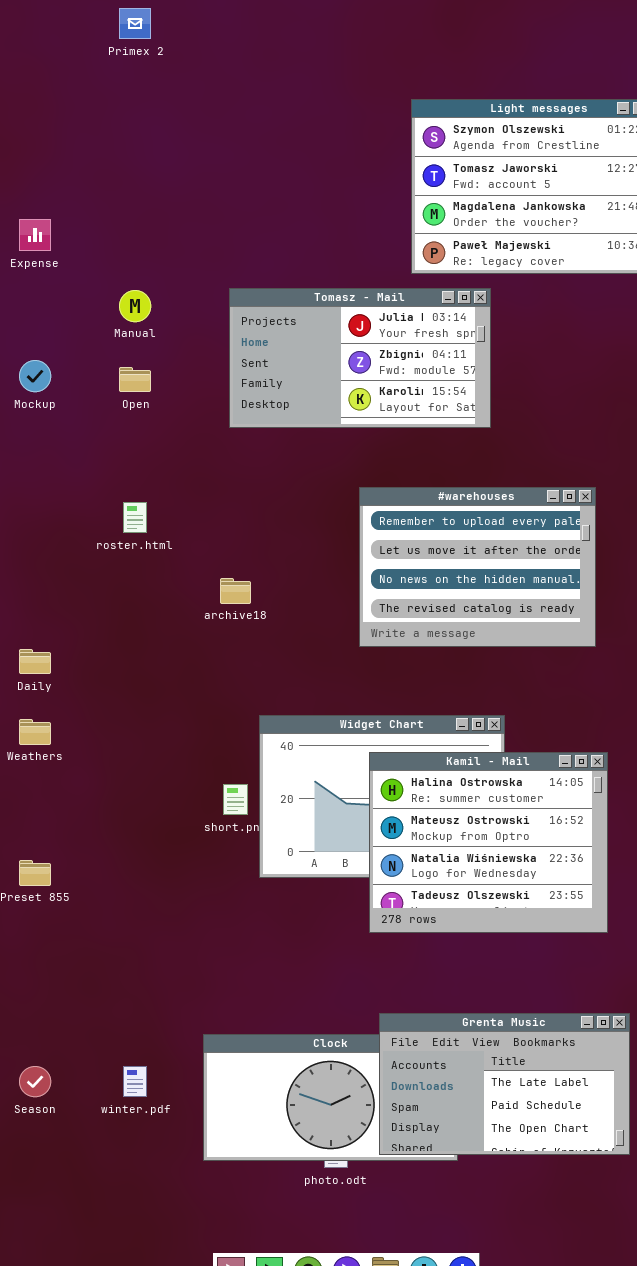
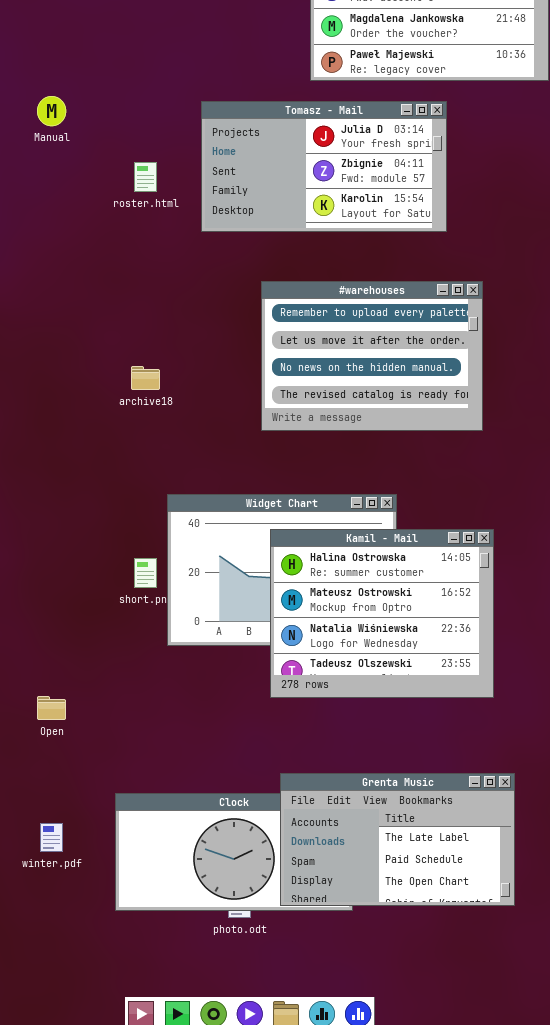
Tomasz - Mail: [229,288,491,428] -> [201,101,447,232], moved
Open: [119,367,151,392] -> [37,696,66,720], moved
roster.html: [123,502,147,533] -> [134,162,157,192], moved

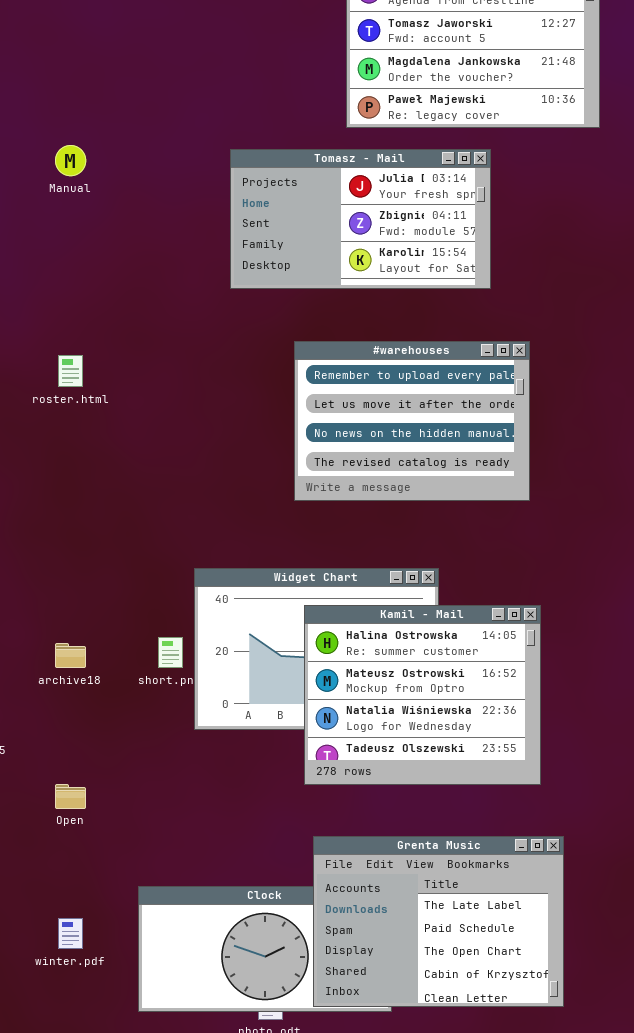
roster.html: [134,162,157,192] -> [58,355,83,387], moved
archive18: [131,366,160,390] -> [55,643,86,668], moved
Grenta Music: [280,773,515,906] -> [313,836,564,1007], resized

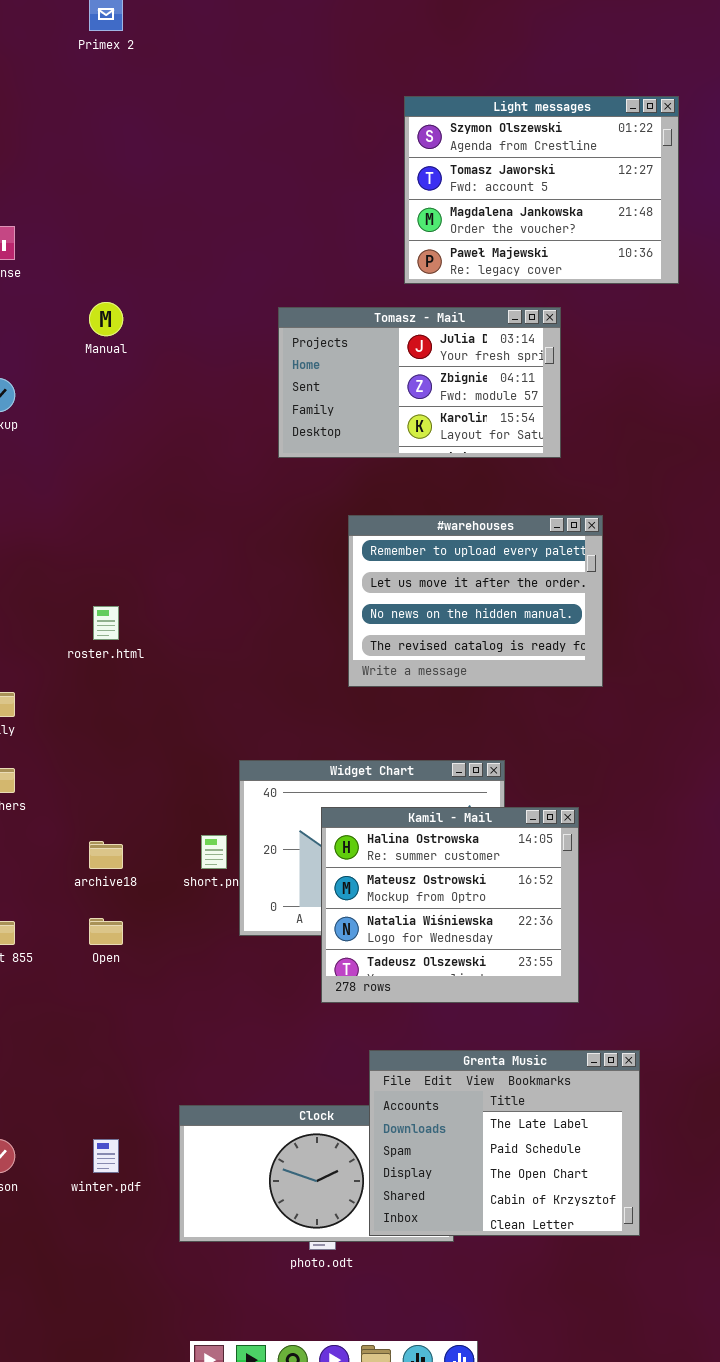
roster.html: [58,355,83,387] -> [93,606,119,640], moved
Kamil - Mail: [304,605,541,785] -> [321,807,579,1003], moved
Open: [55,784,86,809] -> [89,918,123,945], moved

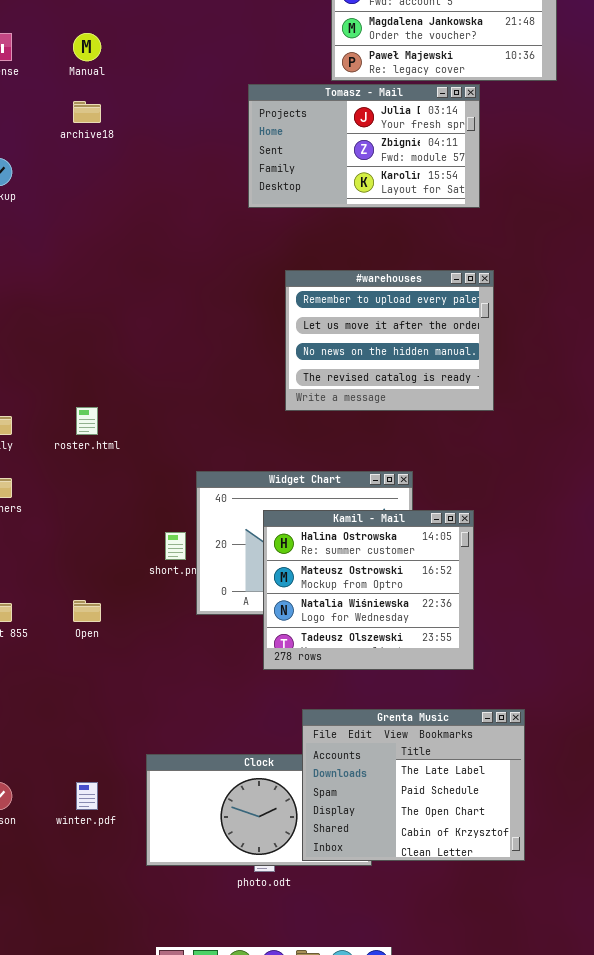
Manual: [89,302,123,336] -> [73,33,101,61], moved
Tomasz - Mail: [278,307,561,458] -> [248,84,480,208], moved
roster.html: [93,606,119,640] -> [76,407,98,435], moved
archive18: [89,841,123,869] -> [73,101,101,123], moved

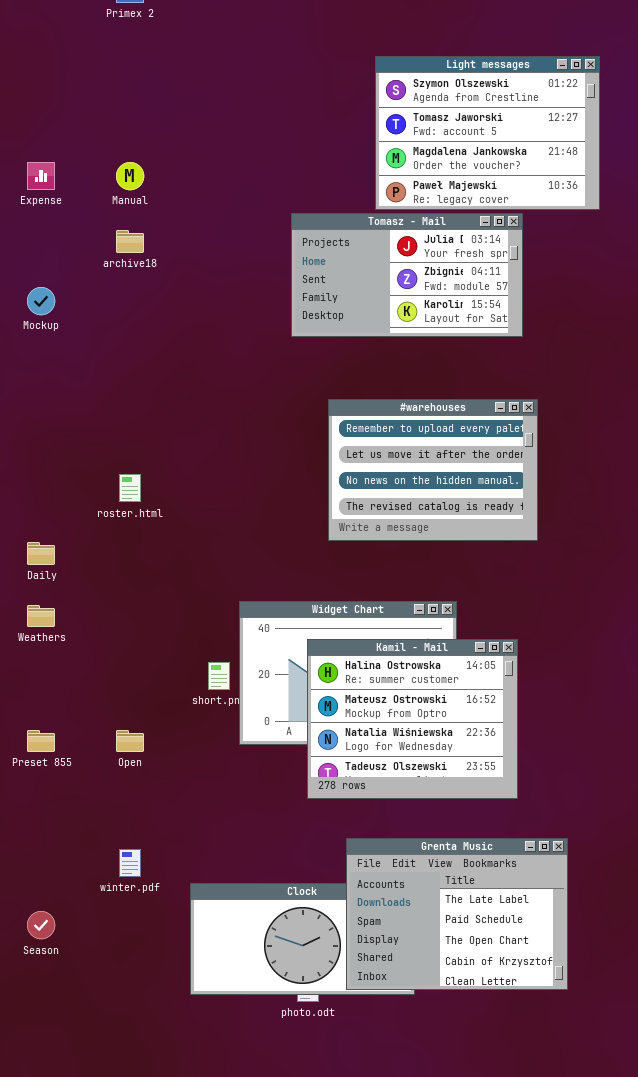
roster.html: [76,407,98,435] -> [119,474,141,502], moved
winter.pdf: [76,782,98,810] -> [119,849,141,877], moved

